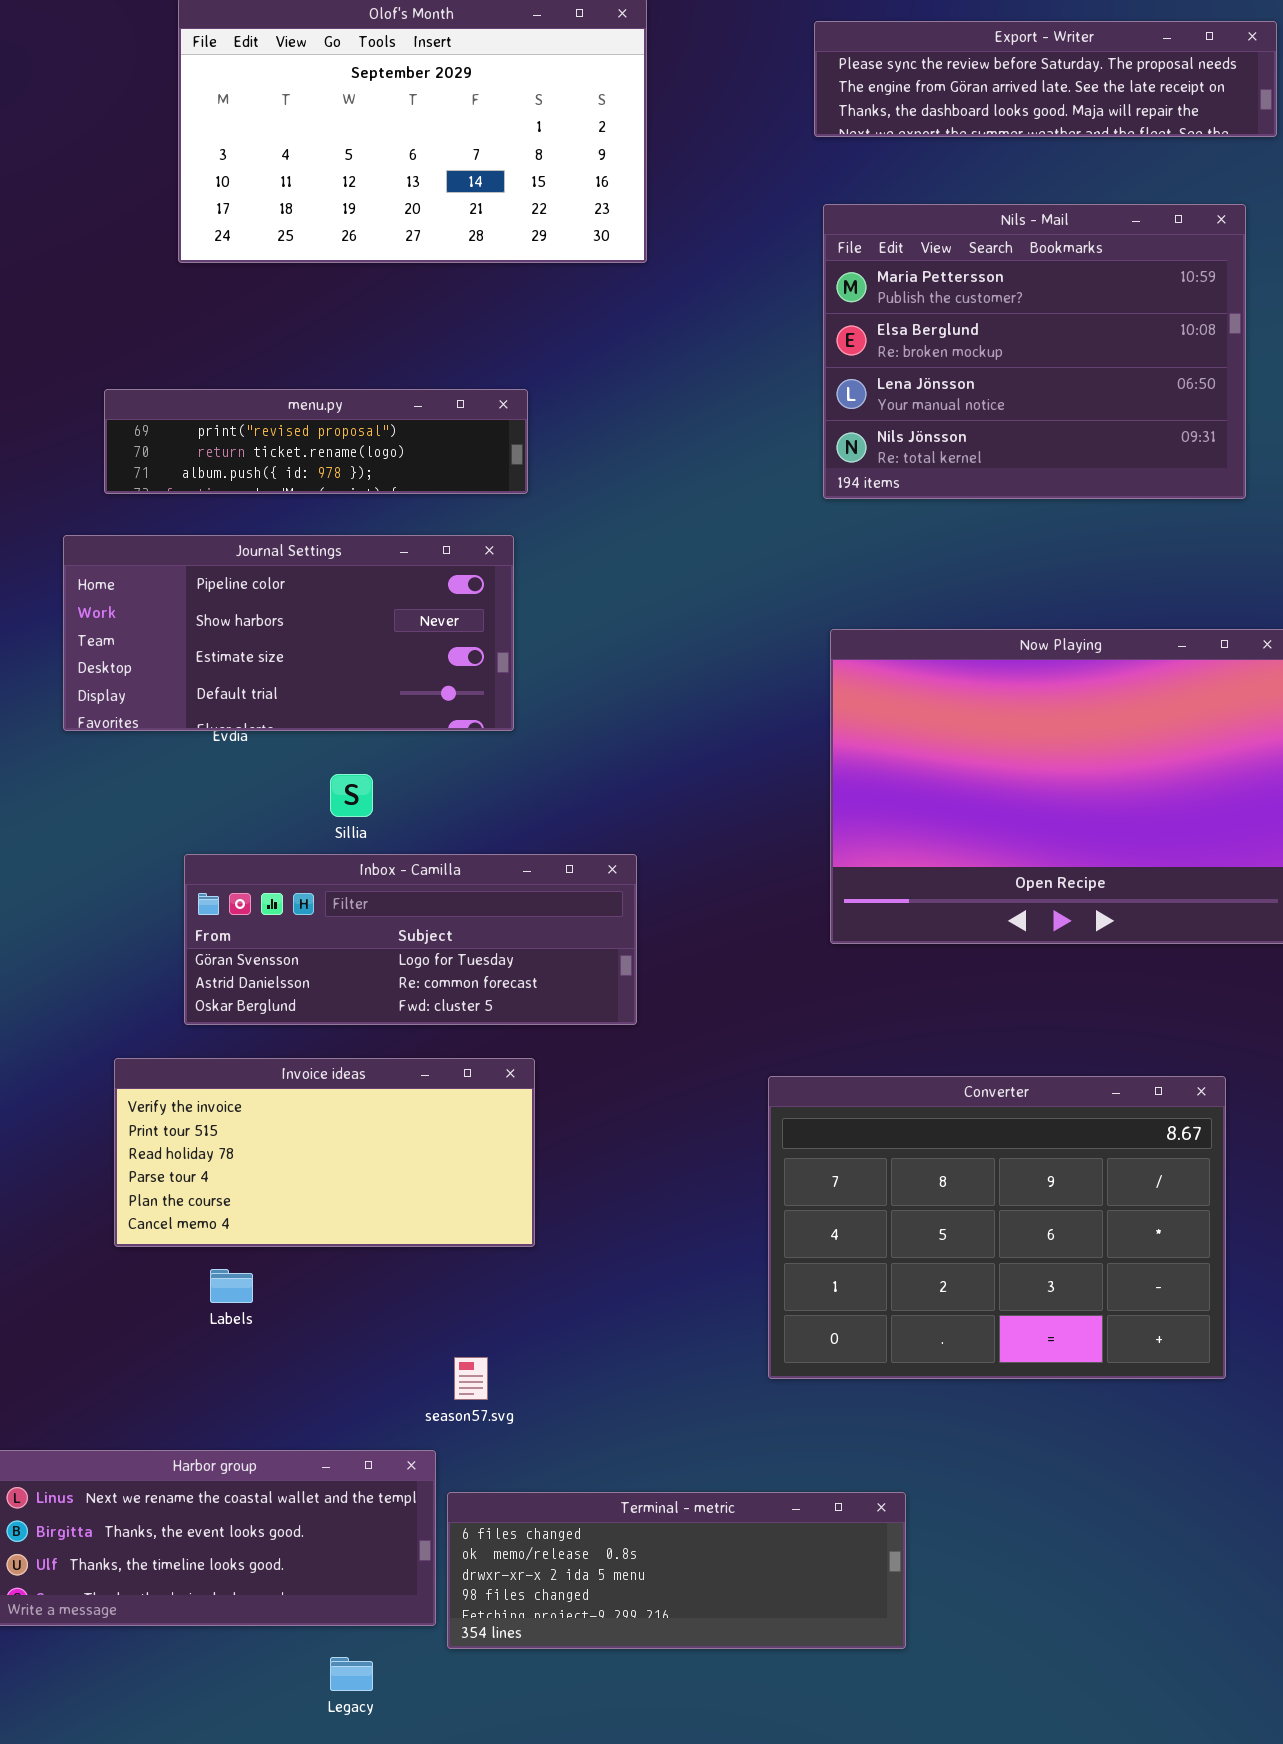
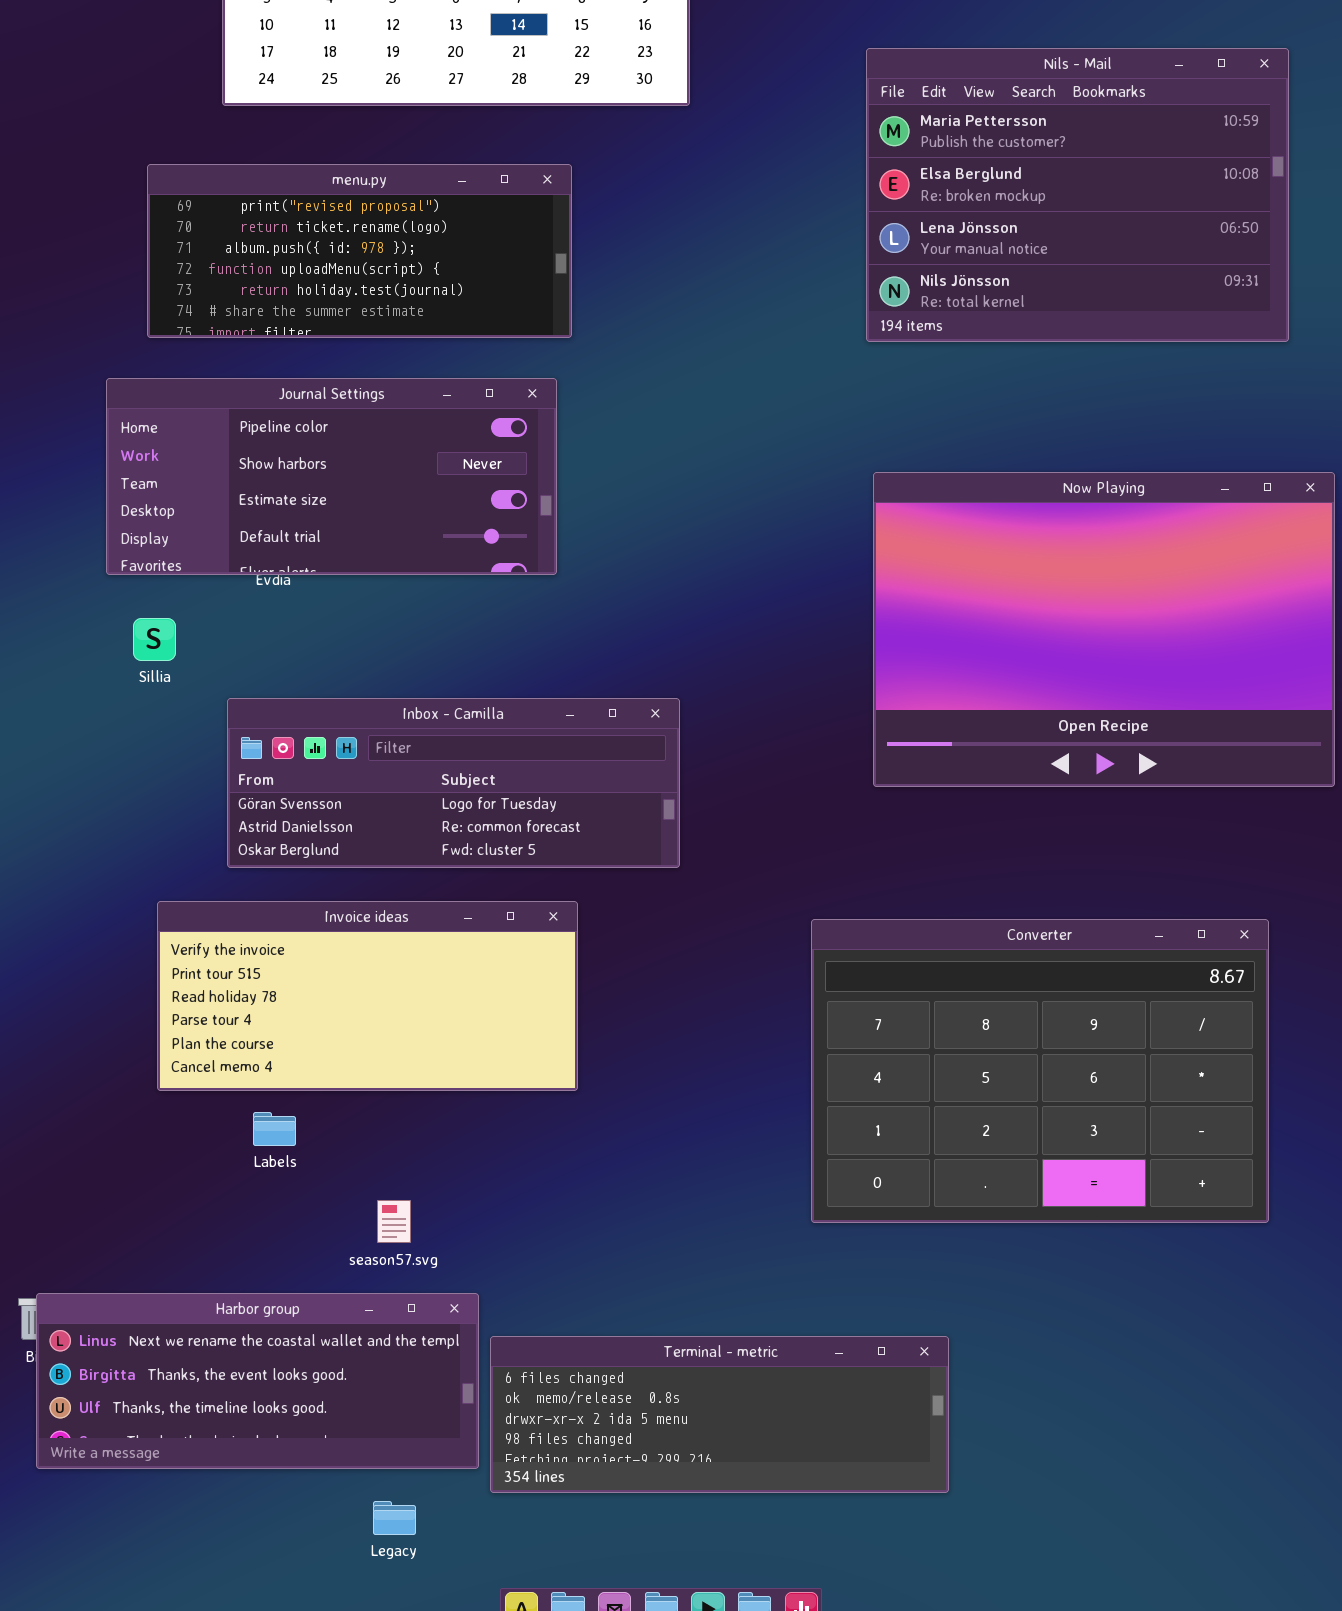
menu.py: [104,389,528,494] -> [147,164,572,338], resized
Sillia: [330,774,373,817] -> [133,618,176,661], moved
season57.svg: [454,1357,488,1400] -> [377,1200,411,1243], moved

